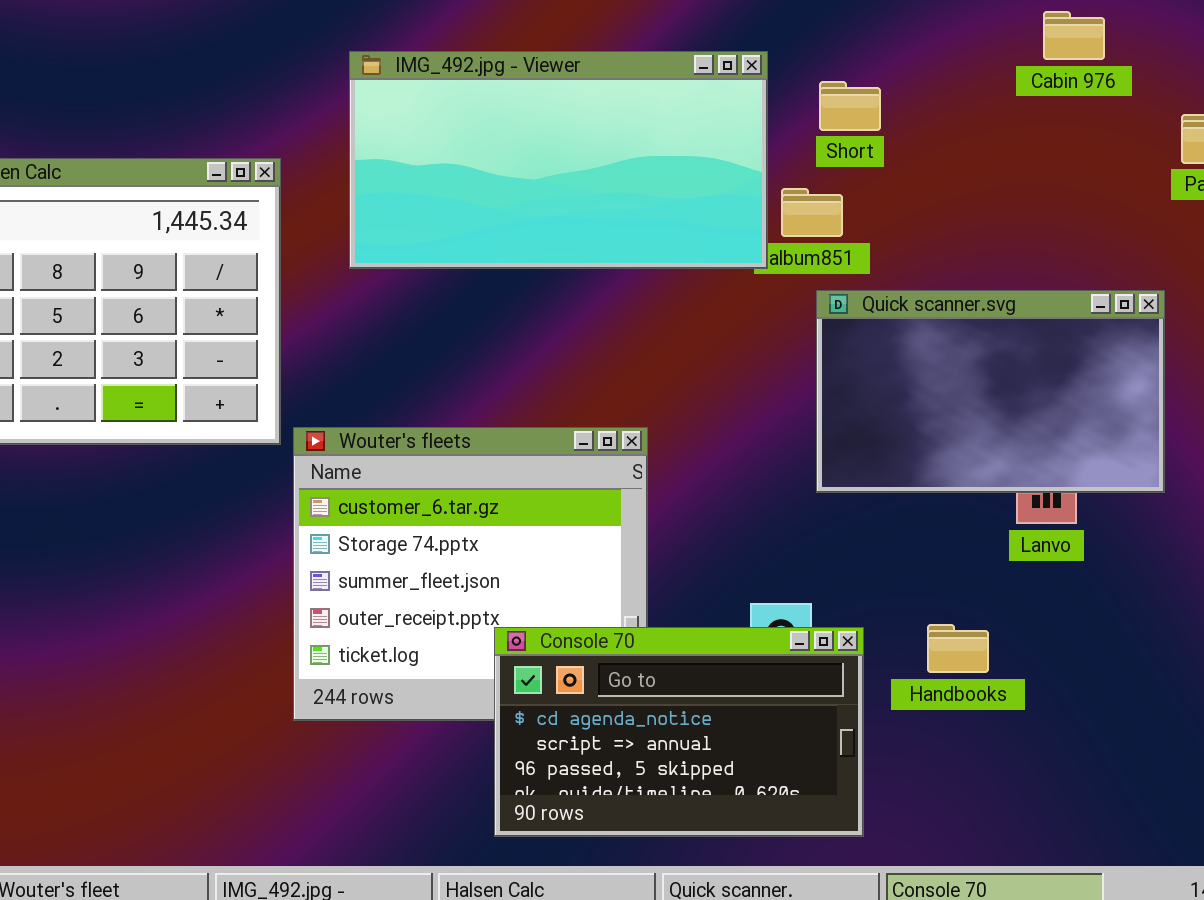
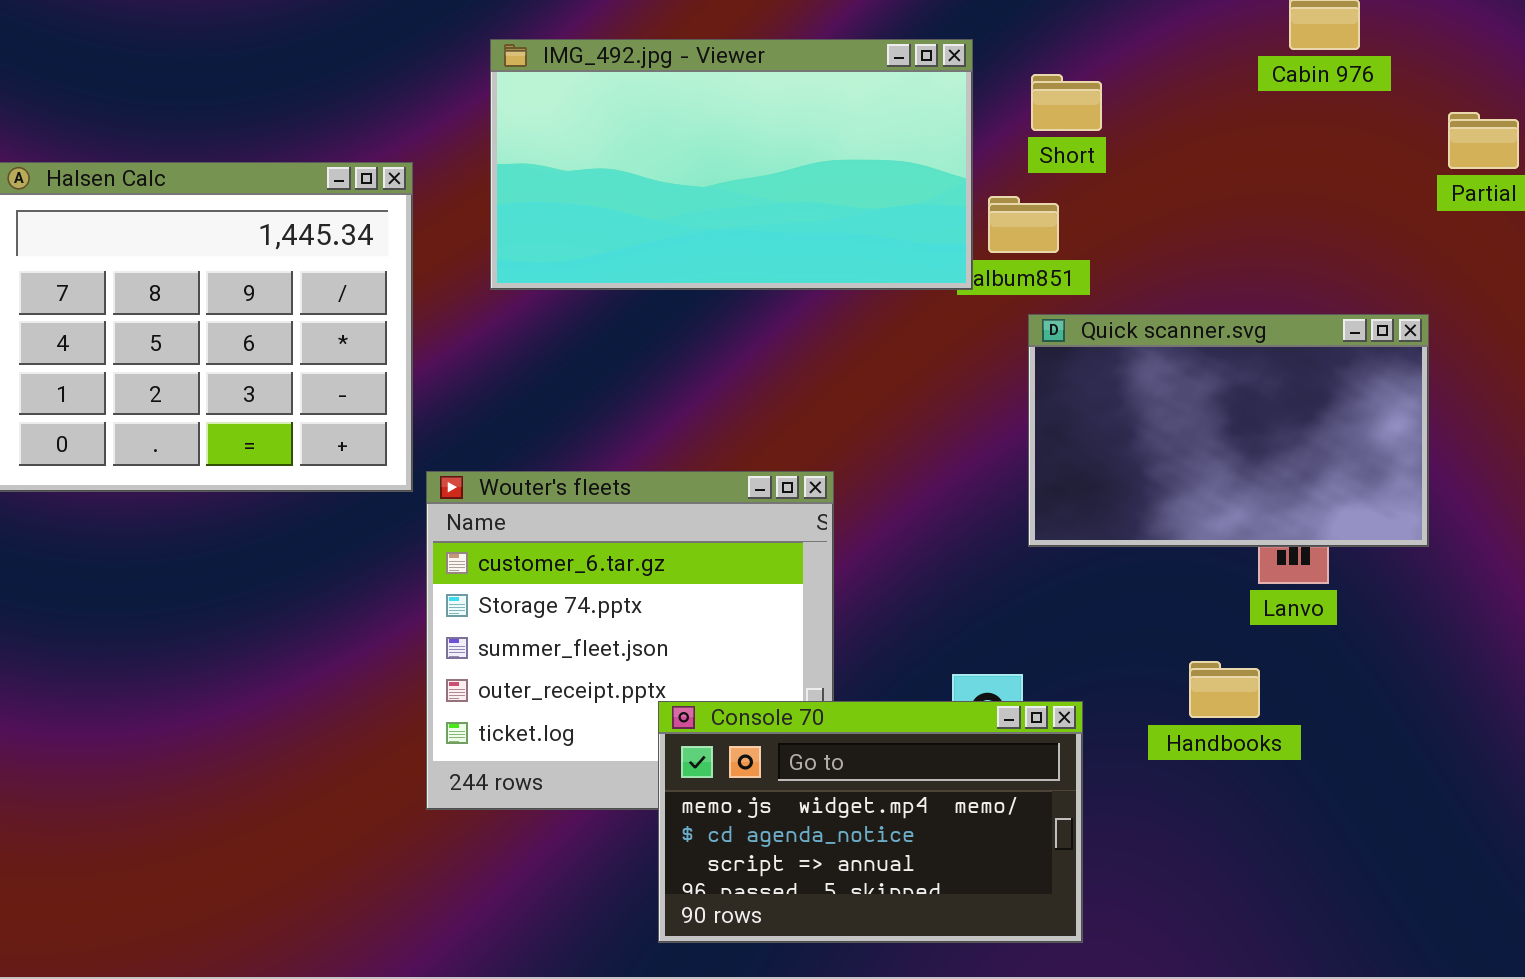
Handbooks: [927,624,989,673] -> [1189,661,1260,718], moved
Console 70: [494,627,864,837] -> [658,701,1083,943], scrolled up 1 row

